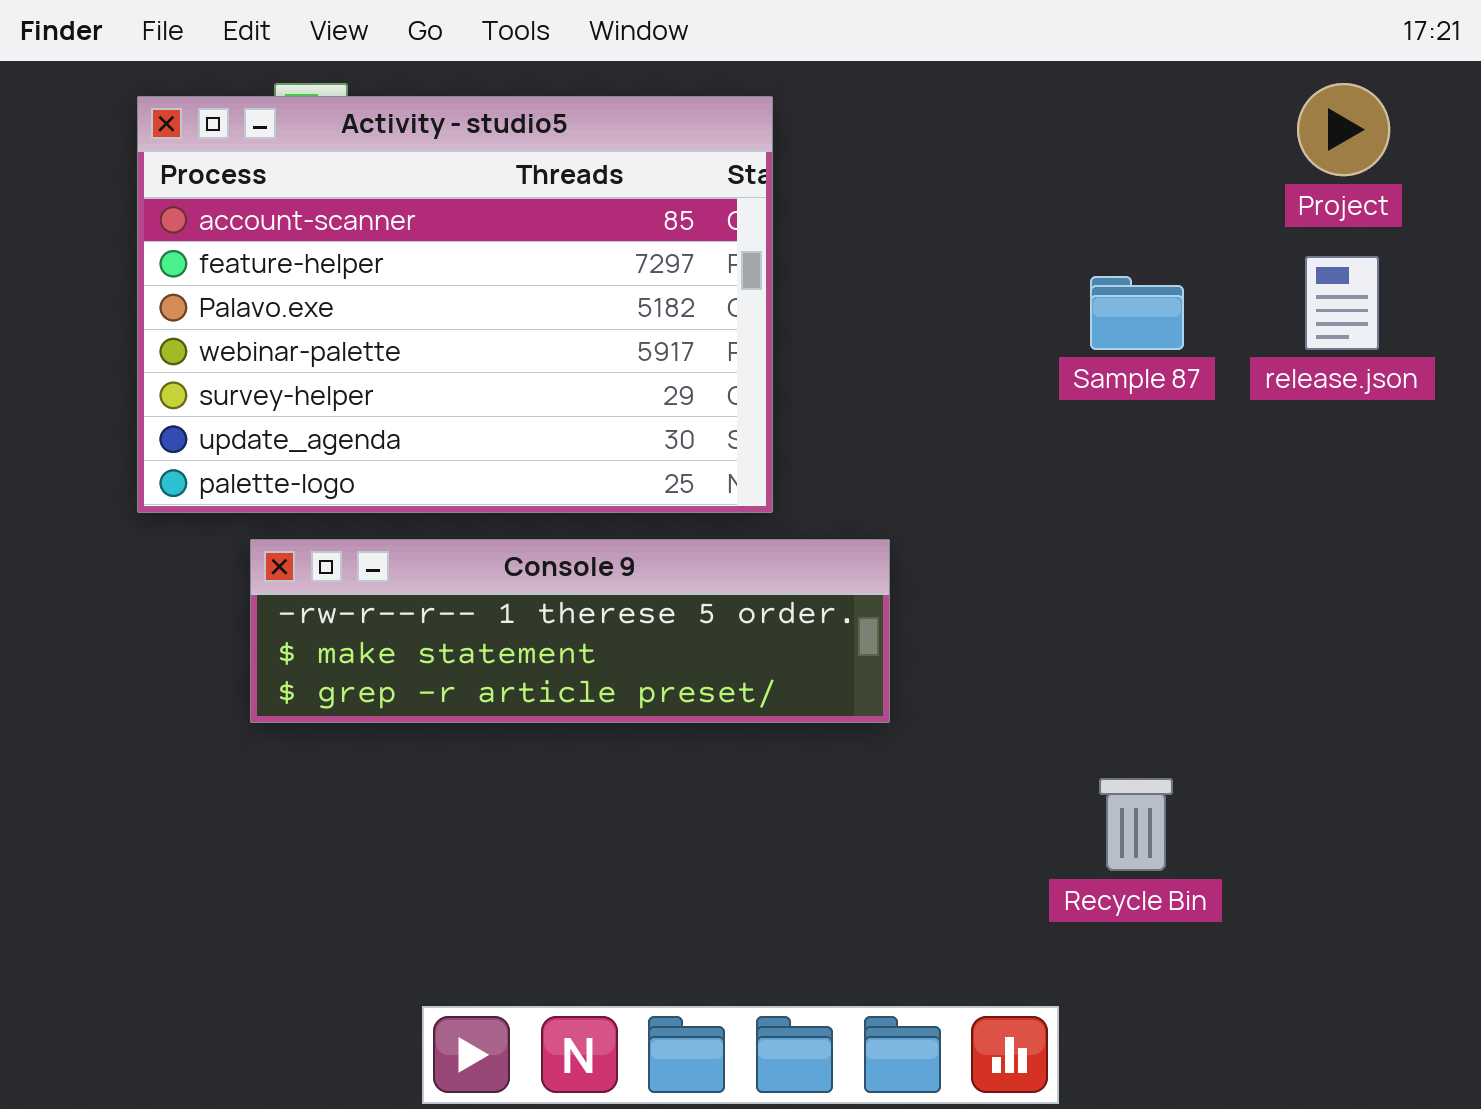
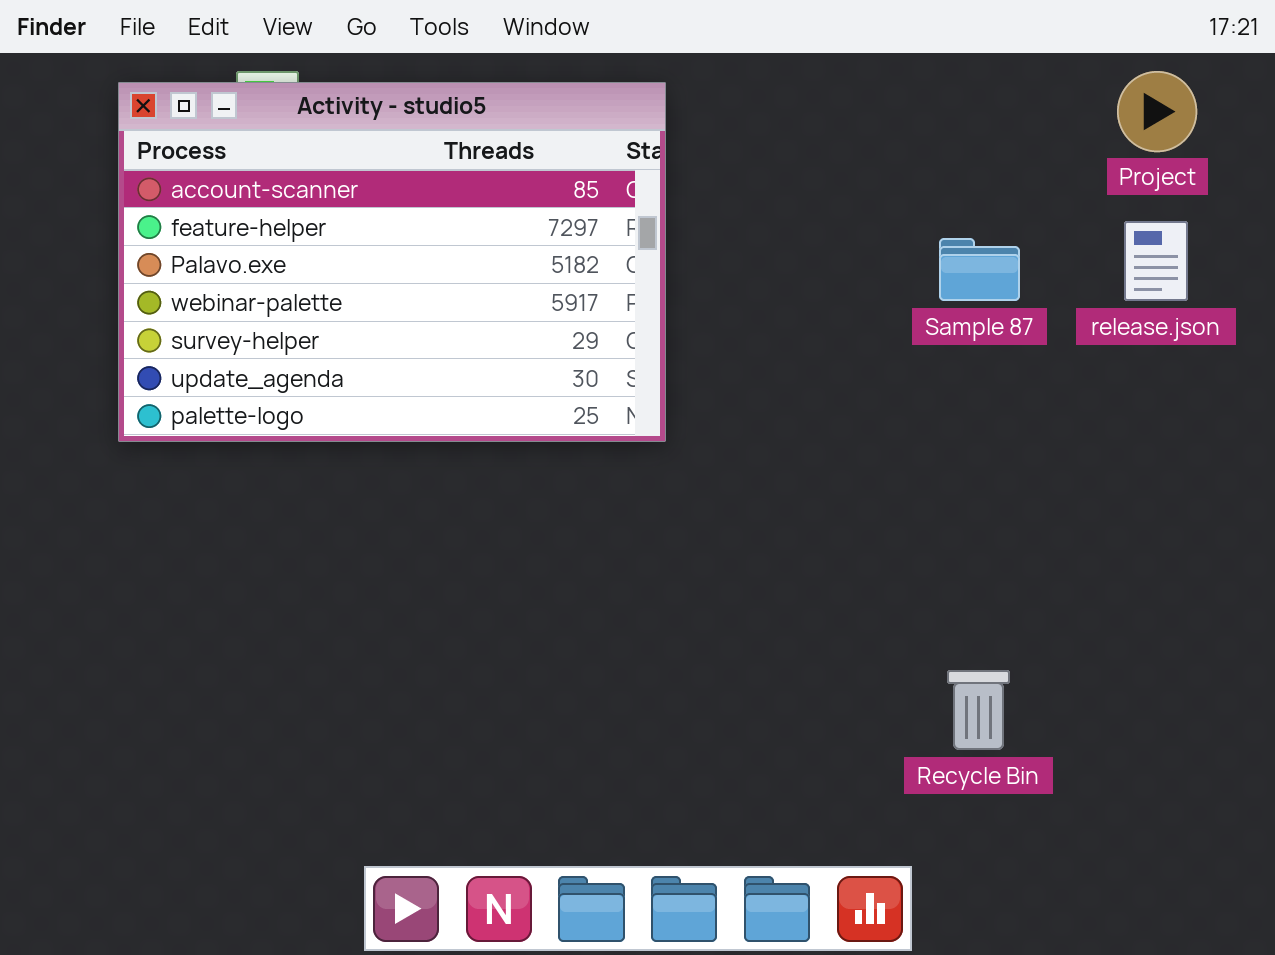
Console 9: [250,539,890,723] -> none, closed

